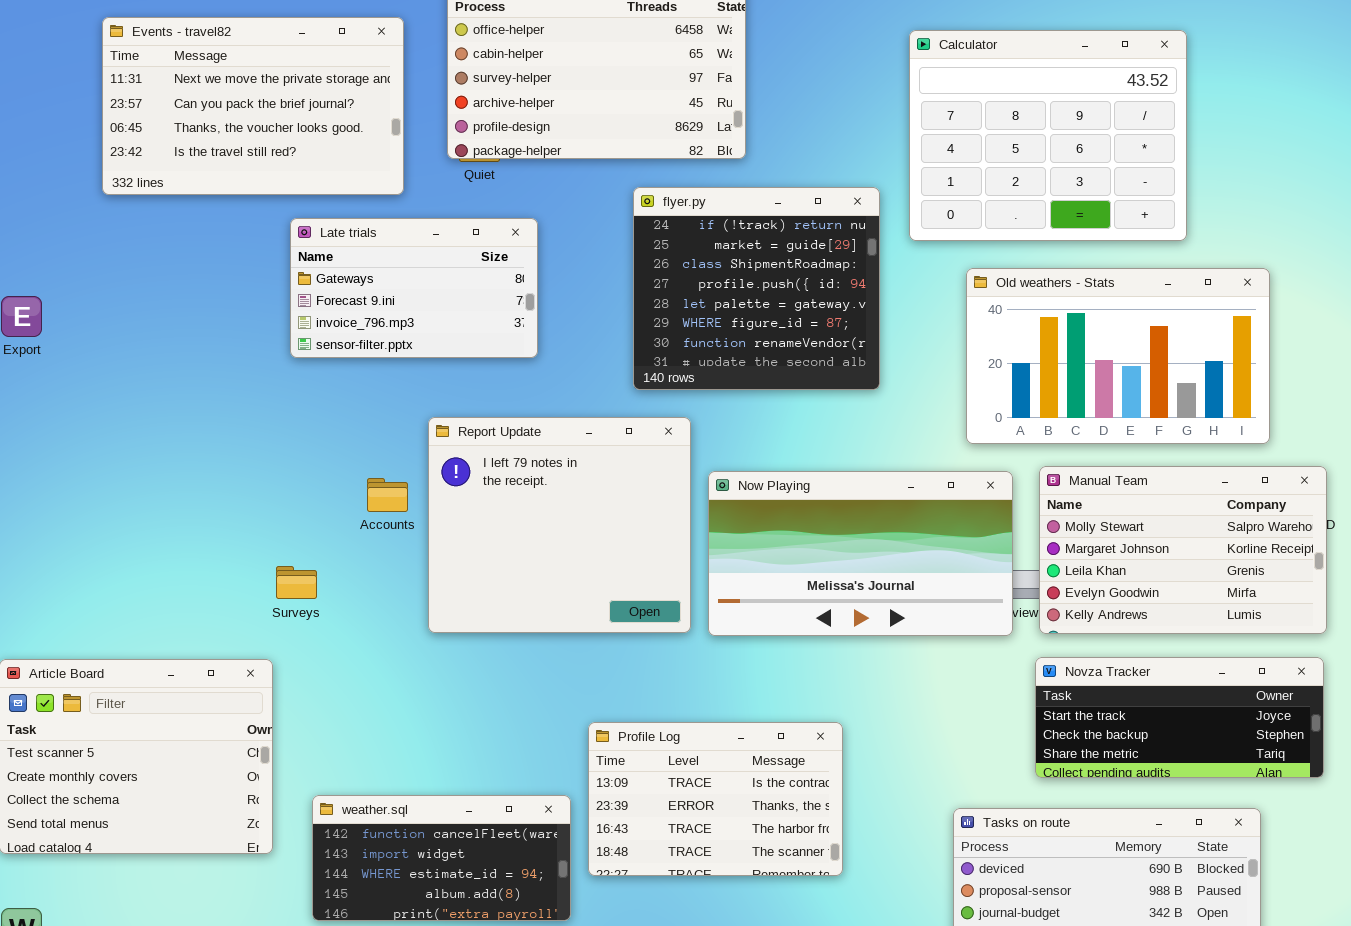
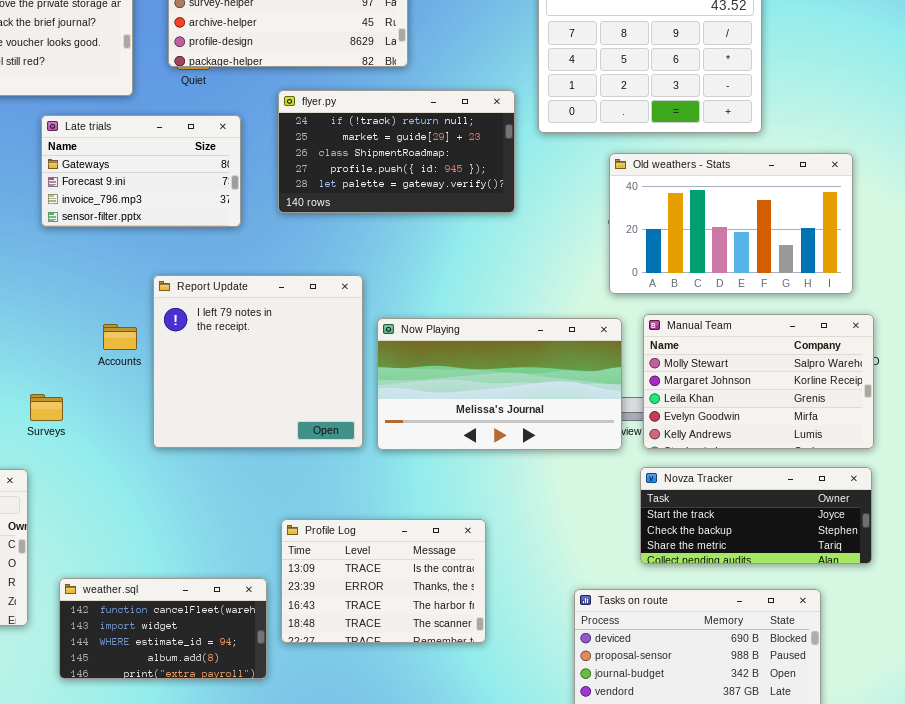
flyer.py: [633,187,880,390] -> [278,90,515,213], resized
Old weathers - Stats: [966,268,1270,444] -> [609,153,853,294], moved

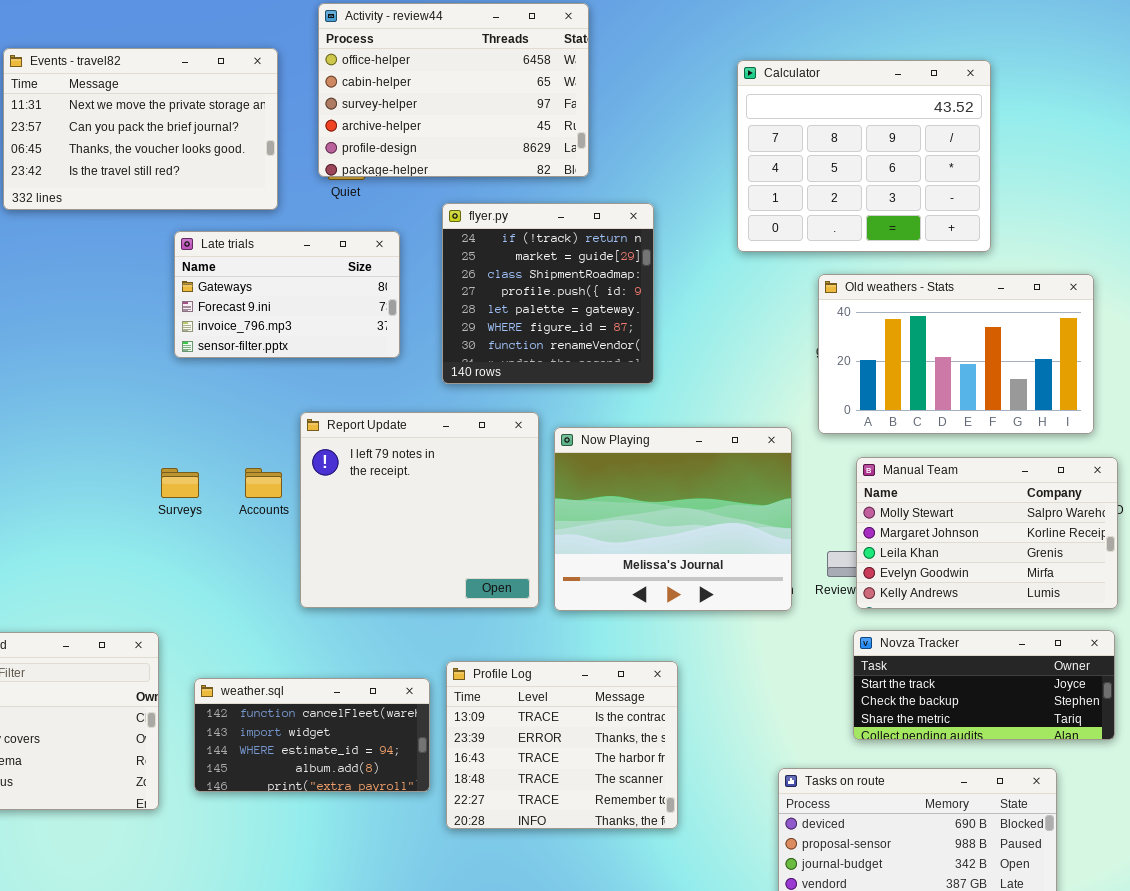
flyer.py: [278,90,515,213] -> [442,203,654,384], resized
Now Playing: [377,318,622,450] -> [554,427,792,611], resized
Surveys: [30,394,63,421] -> [161,468,199,498], moved
Profile Log: [281,519,486,643] -> [446,661,678,829], resized
weather.sql: [59,578,267,679] -> [194,678,430,792], moved

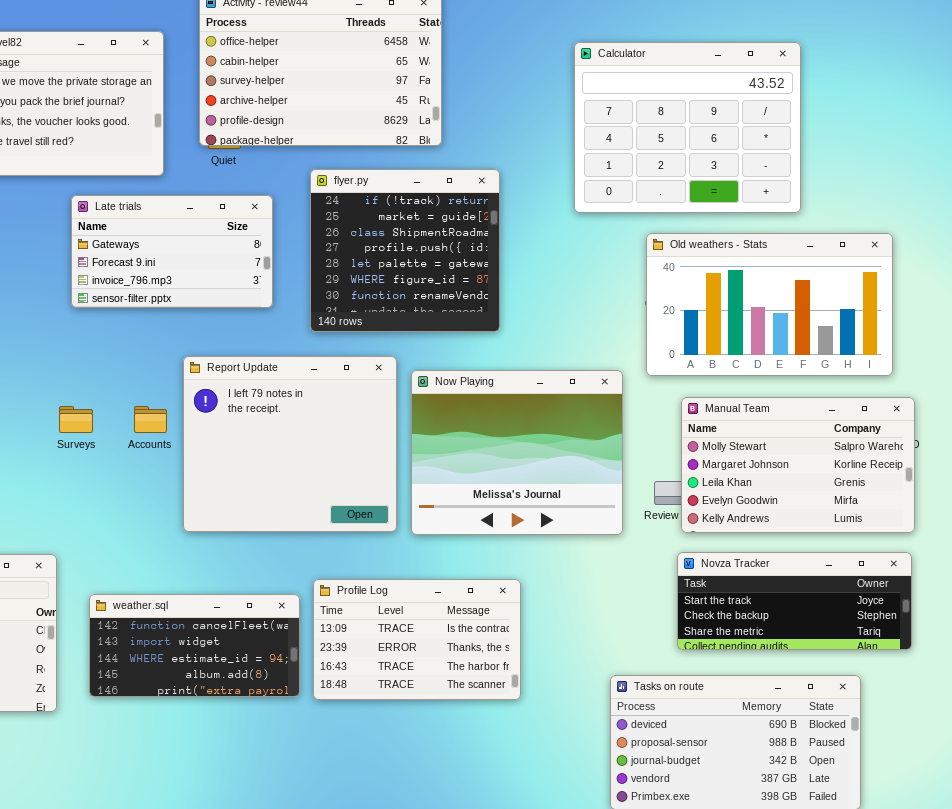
Profile Log: [446,661,678,829] -> [313,579,521,700], resized

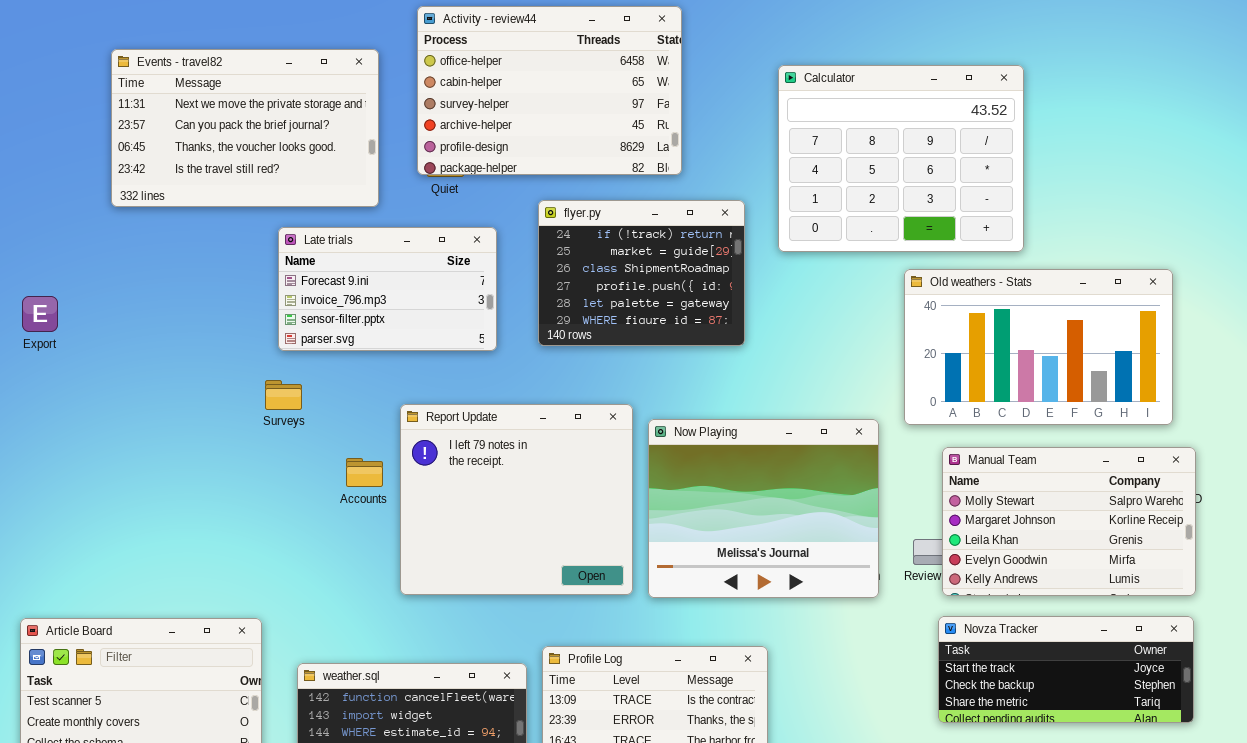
Calculator: [574,42,801,213] -> [778,65,1024,252], moved
flyer.py: [310,169,500,332] -> [538,200,745,346], resized
Late trials: [71,195,273,308] -> [278,227,497,351], scrolled down 1 row
Surveys: [59,406,93,433] -> [265,380,302,410], moved

